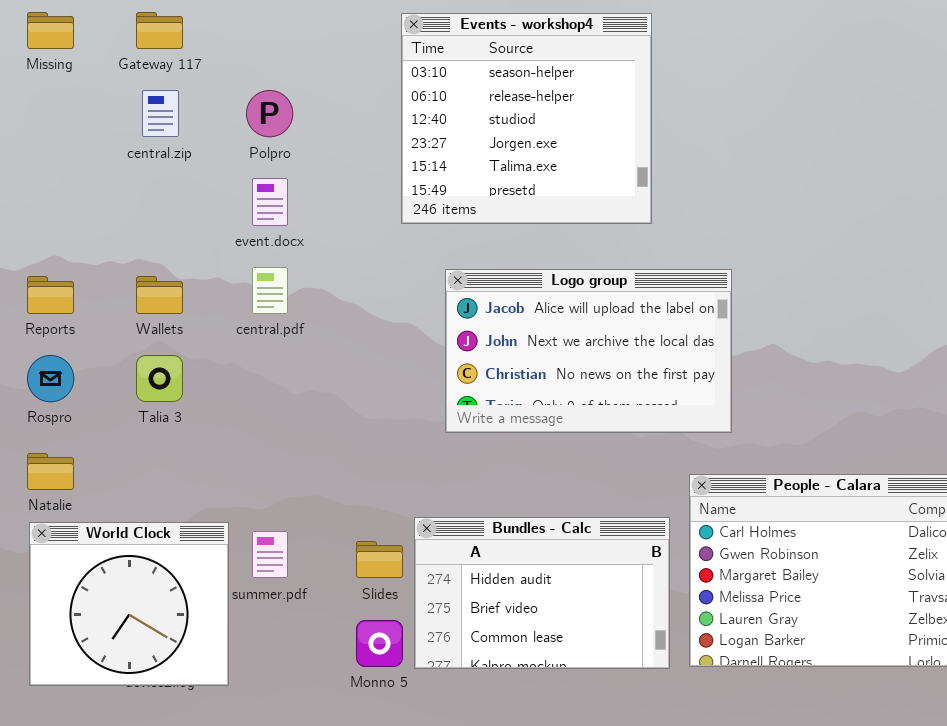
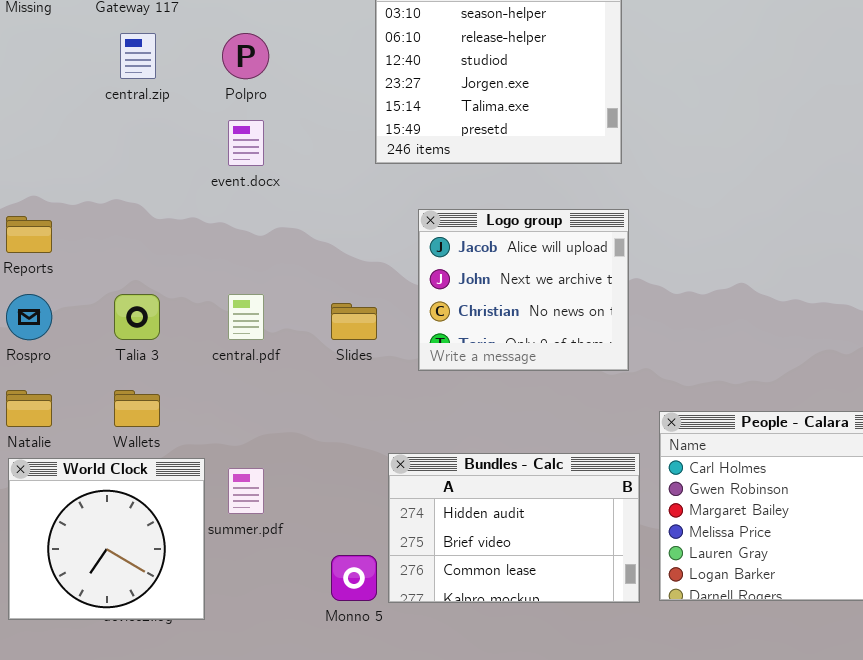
central.pdf: [252,267,288,314] -> [228,294,264,340], moved
Logo group: [445,269,732,433] -> [418,209,629,371], resized
Wallets: [136,276,183,314] -> [114,390,160,427], moved
Slides: [356,541,403,578] -> [331,303,377,340], moved

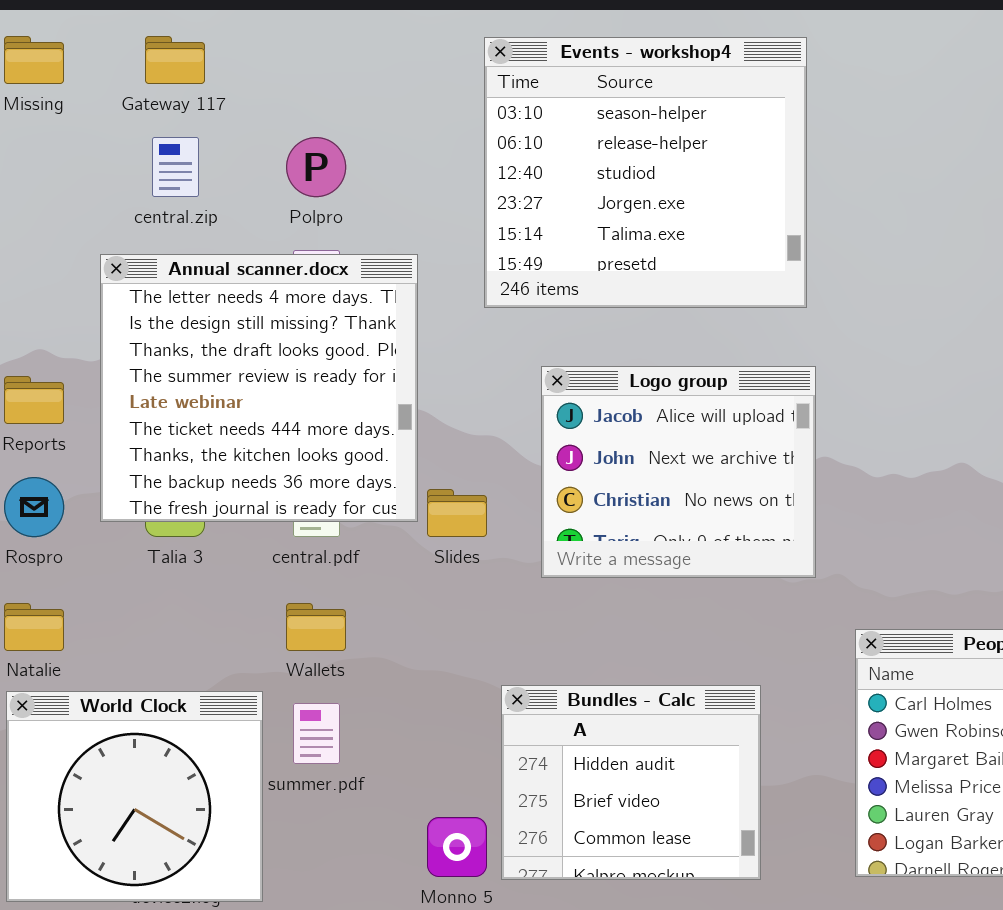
Annual scanner.docx: none -> [100,254,418,522], opened
Wallets: [114,390,160,427] -> [286,603,346,651], moved
Bundles - Calc: [388,453,640,603] -> [501,685,761,880], resized

